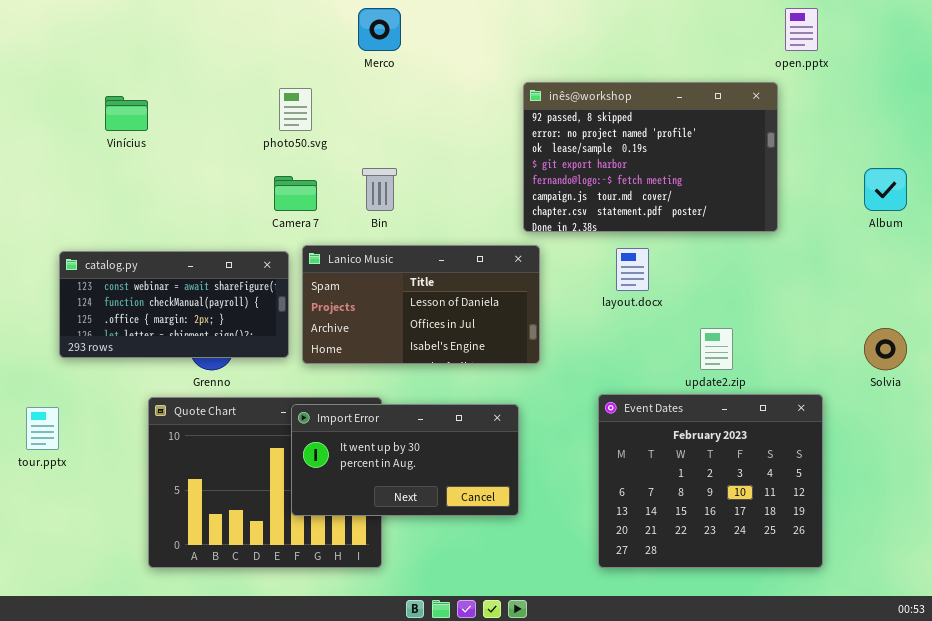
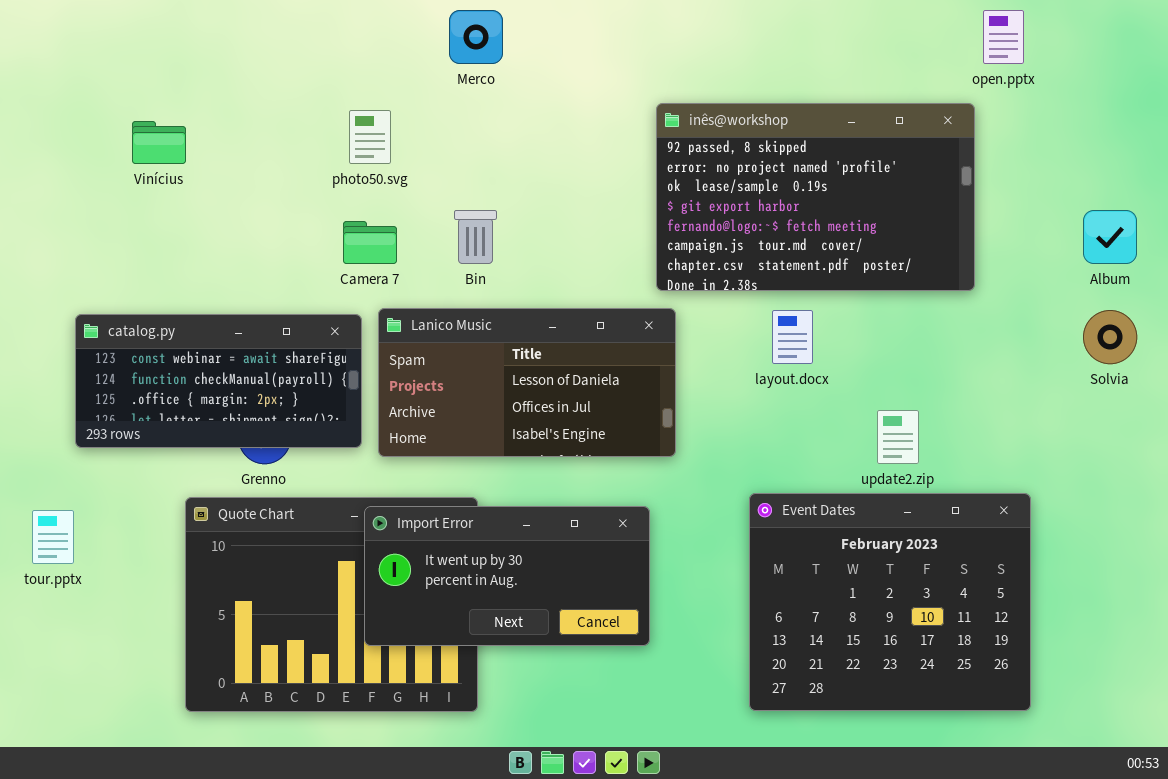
Solvia: [864,328,907,370] -> [1083,310,1137,364], moved

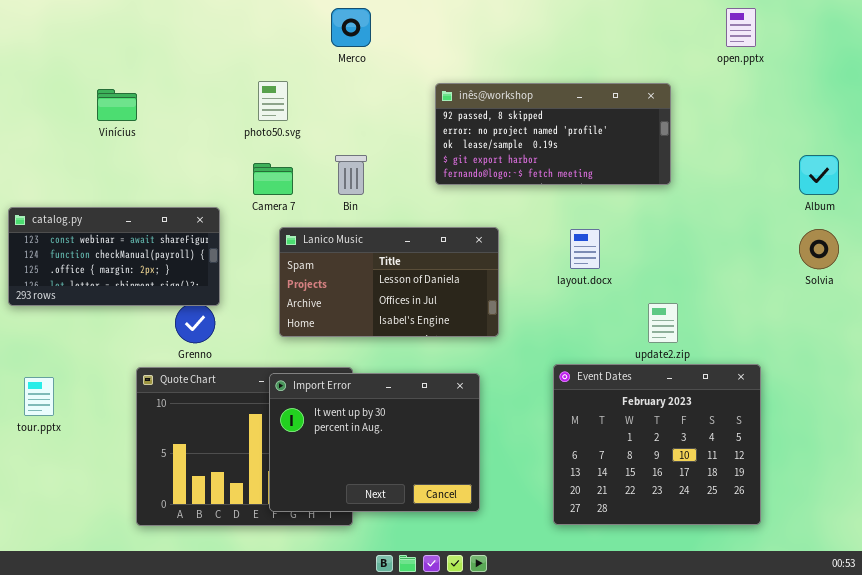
inês@workshop: [656,103,975,291] -> [435,83,671,185], moved, resized
catalog.py: [75,314,362,448] -> [8,207,220,306], moved
Import Error: [364,506,650,646] -> [269,373,480,512], resized

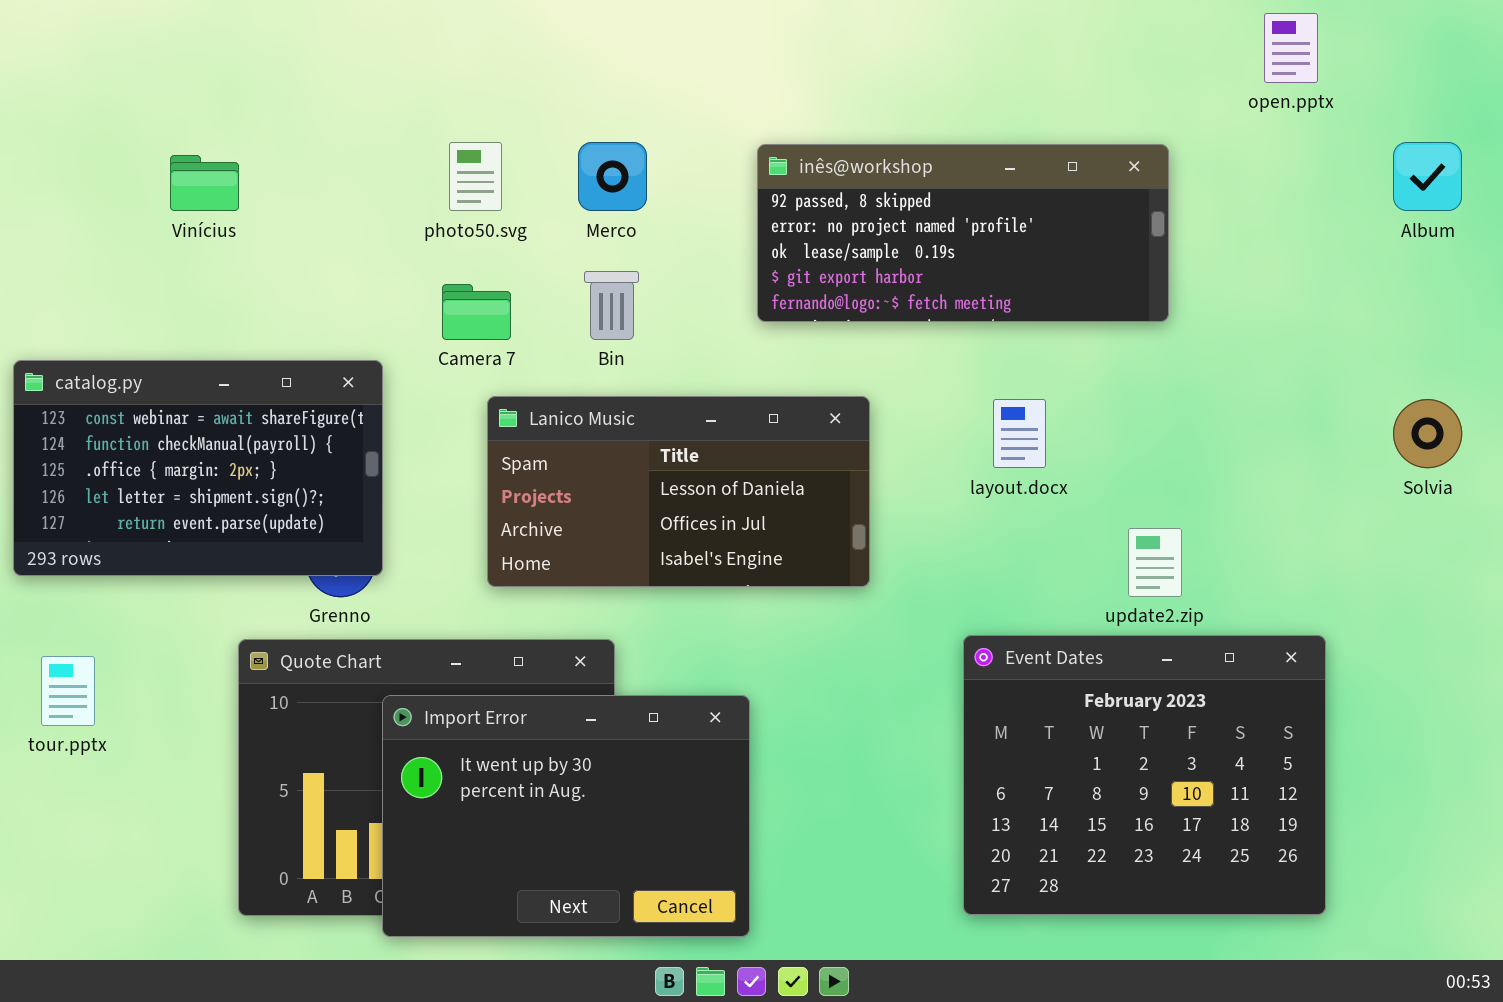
Merco: [331,8,371,47] -> [578,142,647,211], moved
Album: [799,155,839,195] -> [1393,142,1462,211], moved
catalog.py: [8,207,220,306] -> [13,360,383,576], resized
Import Error: [269,373,480,512] -> [382,695,750,937], moved

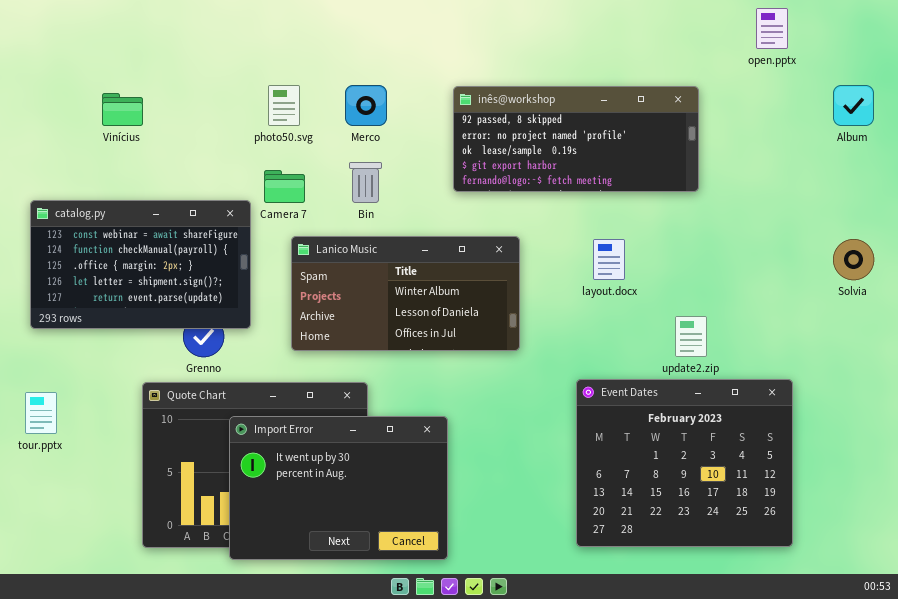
catalog.py: [13,360,383,576] -> [30,200,251,329], moved
Lanico Music: [487,396,870,587] -> [291,236,520,351], scrolled up 1 row

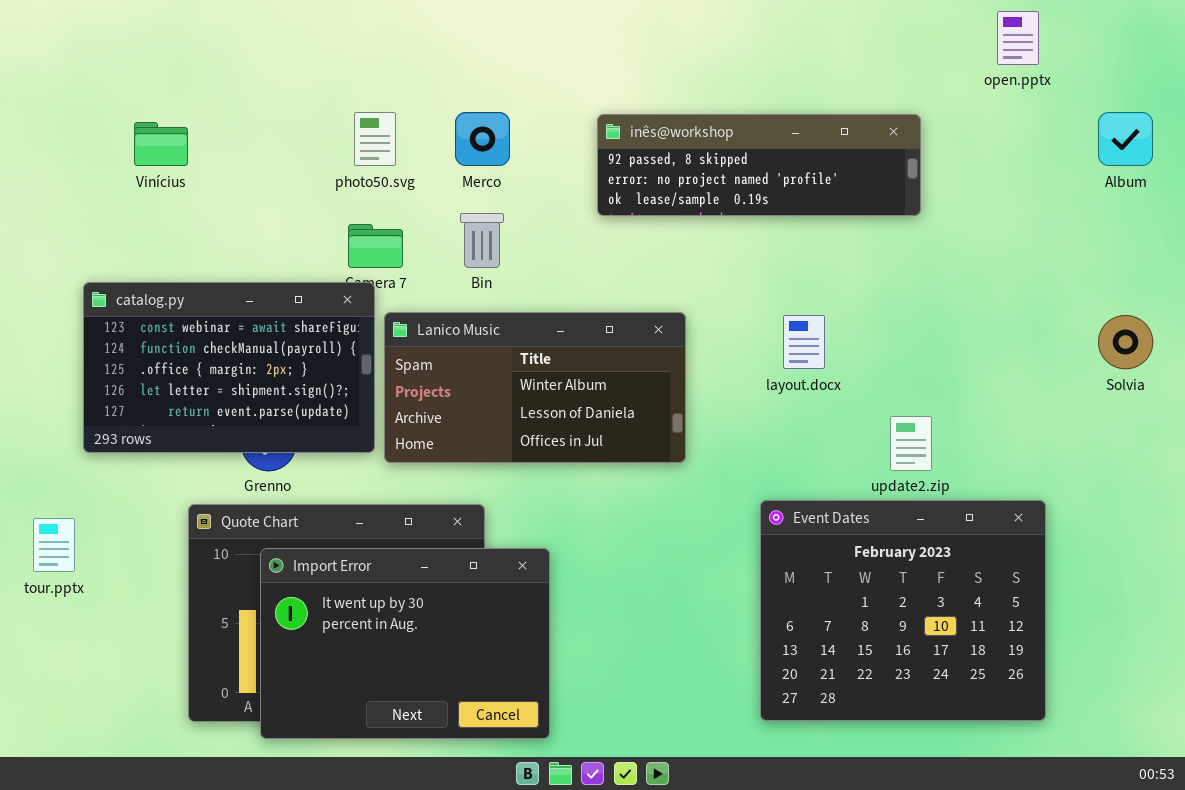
inês@workshop: [453,86,699,192] -> [597,114,921,216], resized
catalog.py: [30,200,251,329] -> [83,282,375,453], moved
Import Error: [229,416,448,560] -> [260,548,550,739], moved

